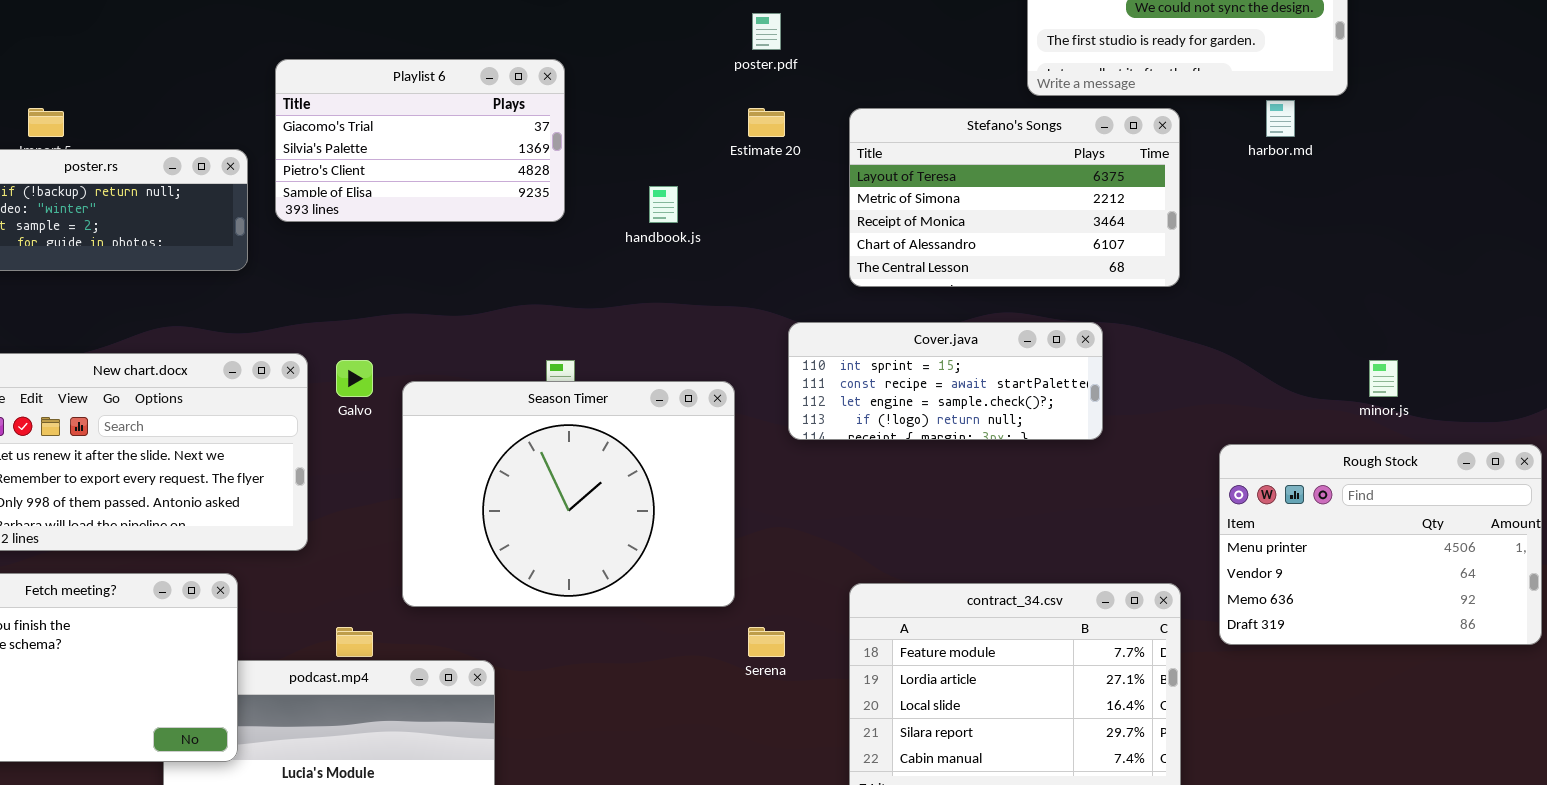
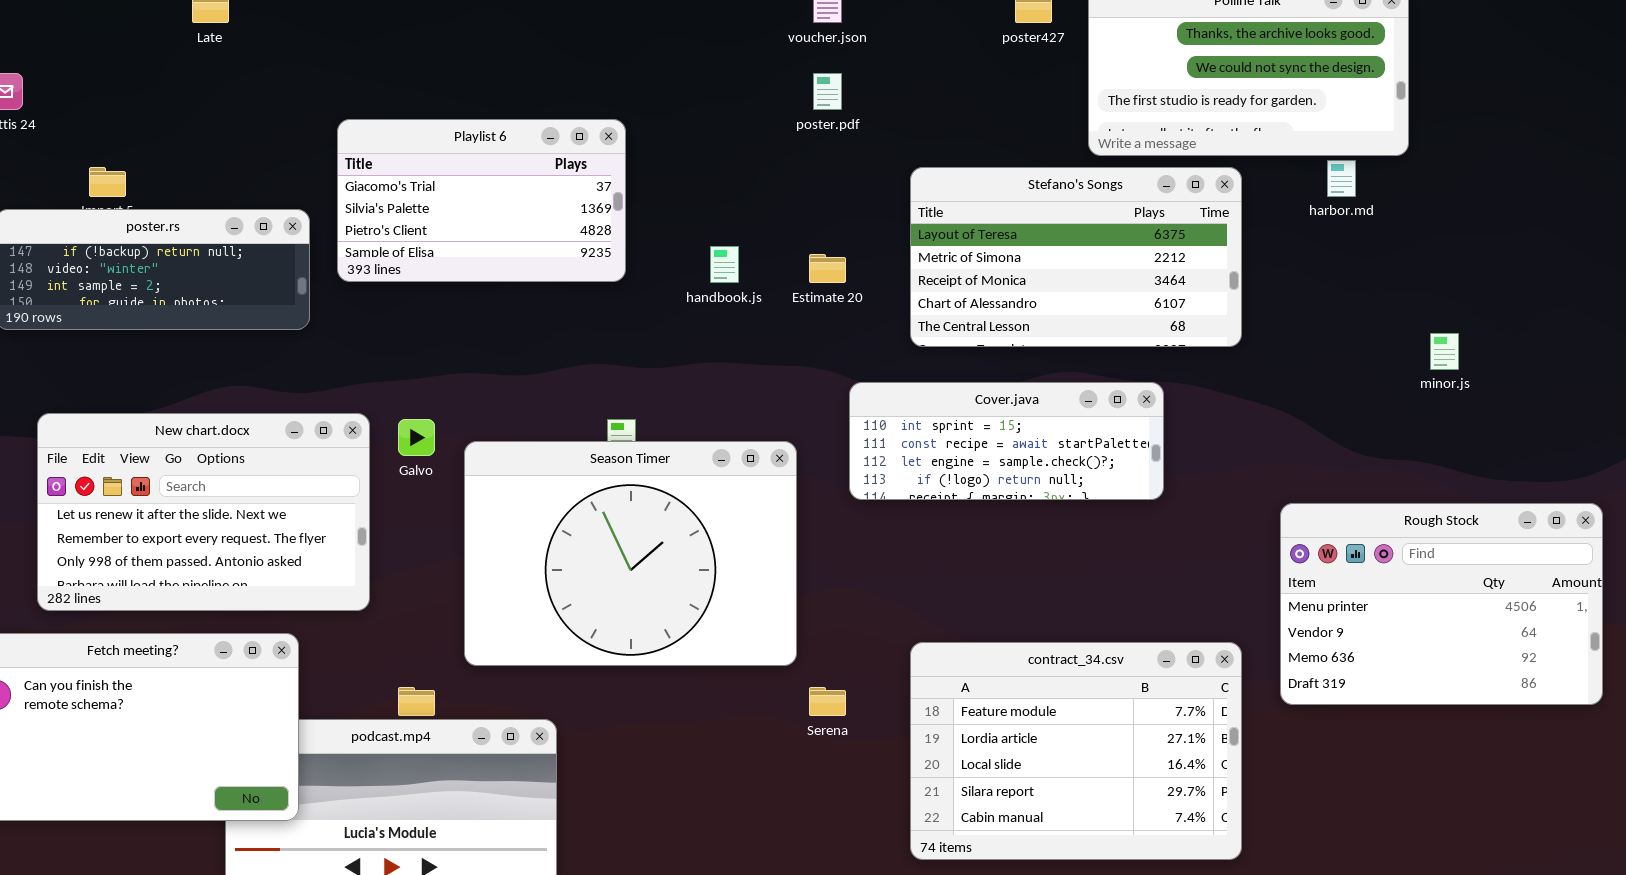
Estimate 20: [748,108,785,137] -> [809,254,846,283], moved
minor.js: [1369,360,1398,397] -> [1430,333,1459,370], moved

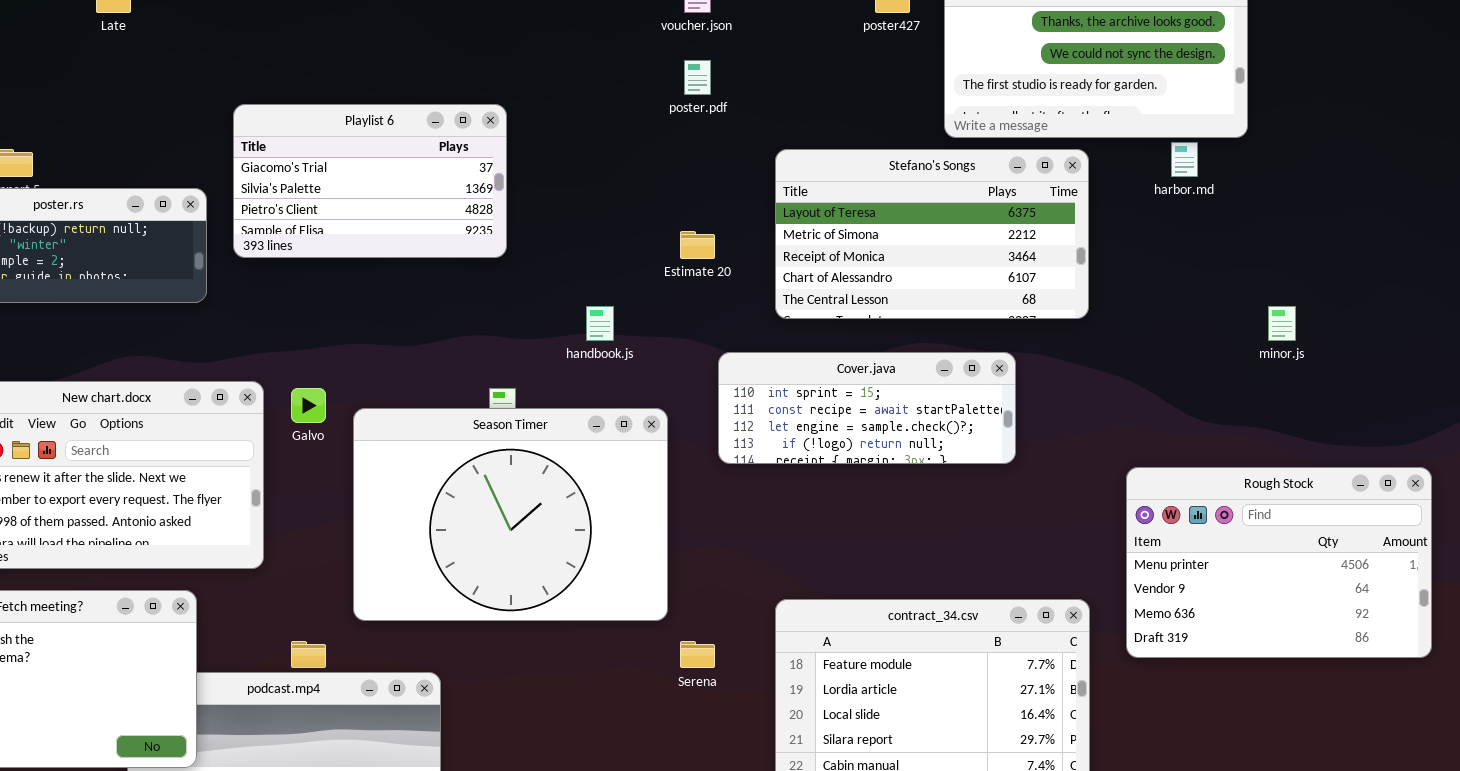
handbook.js: [710,246,739,283] -> [586,306,614,341], moved

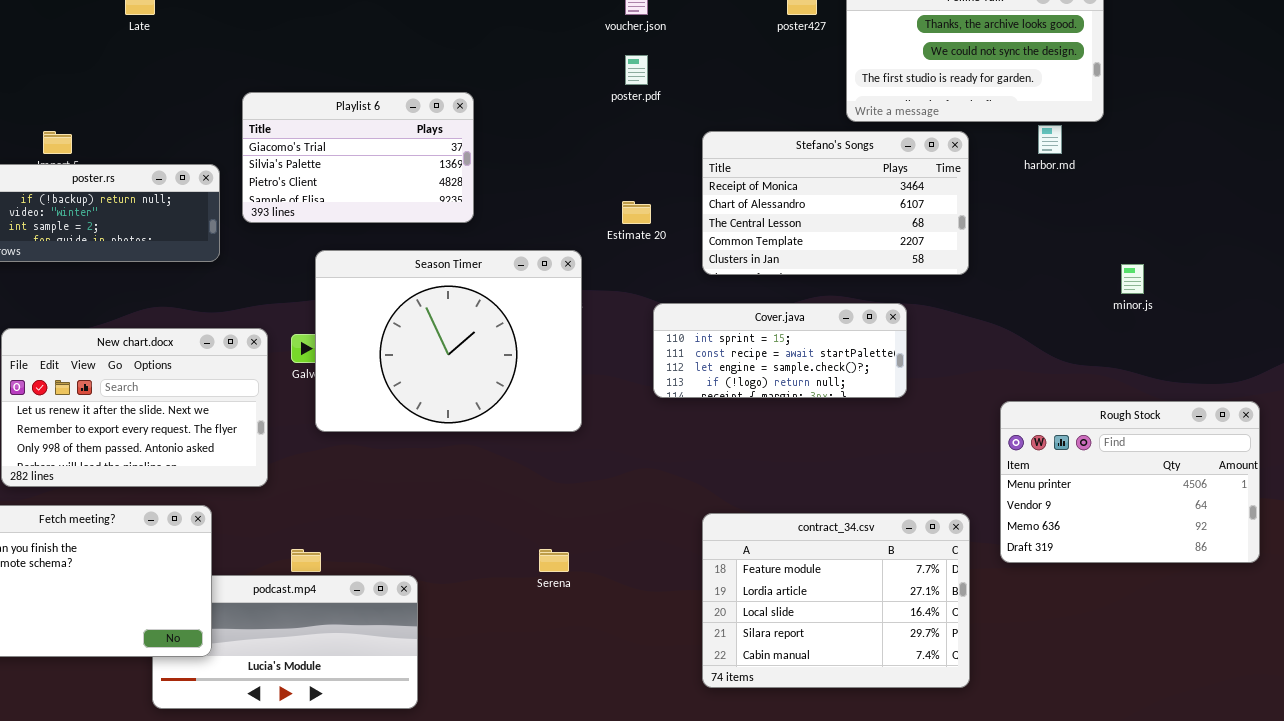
Stefano's Songs: [775,149,1089,319] -> [702,131,969,275], scrolled down 2 rows
Season Timer: [353,408,668,621] -> [315,250,582,432], moved
Serena: [680,641,715,668] -> [539,549,569,572], moved

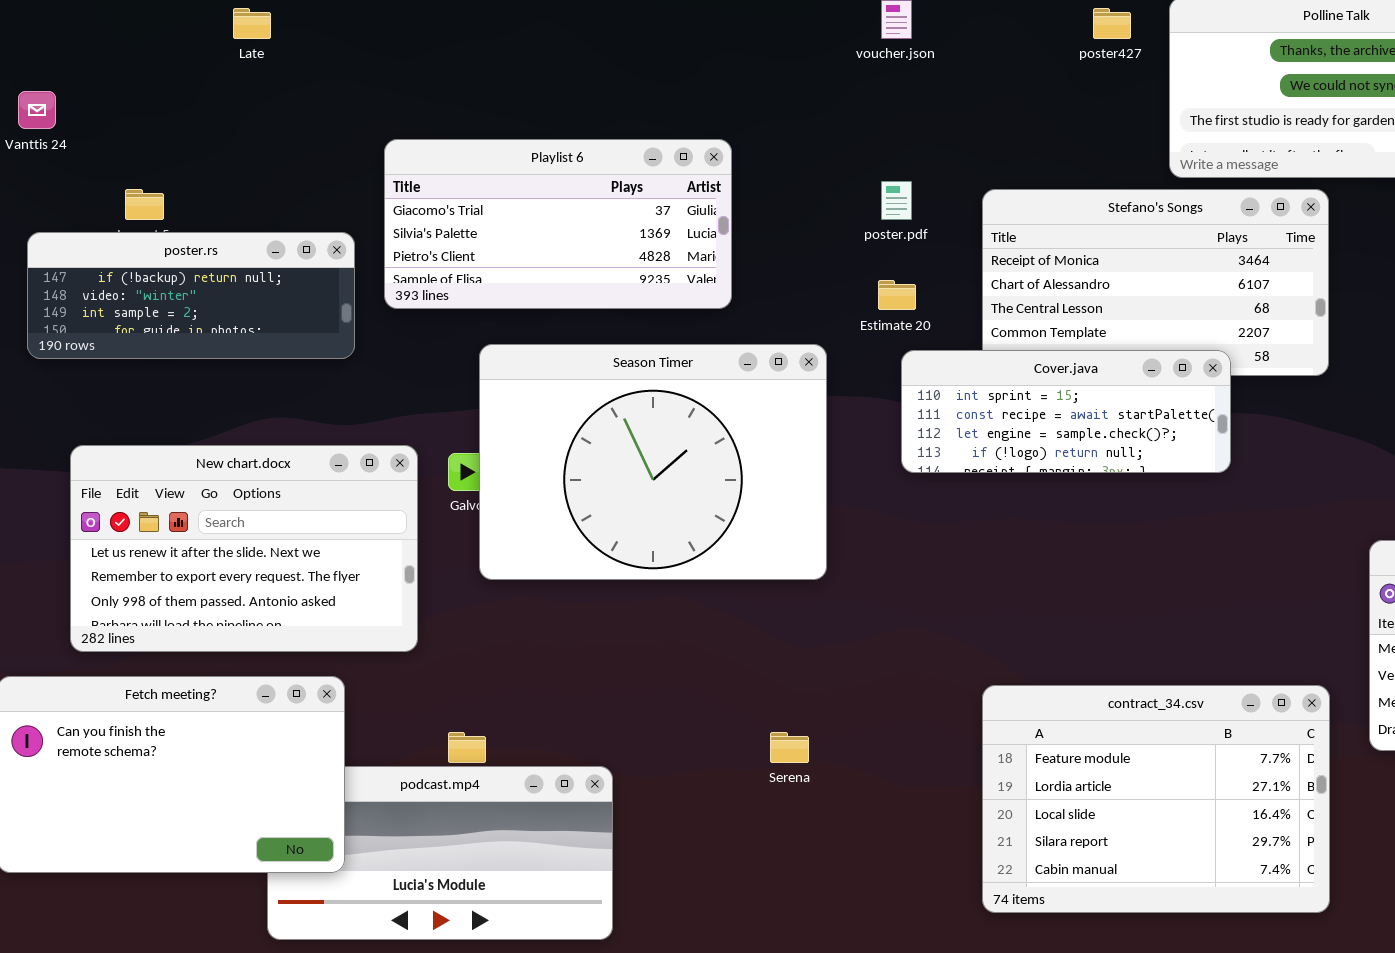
poster.pdf: [625,55,648,85] -> [881,181,912,220], moved
Playlist 6: [242,92,474,223] -> [384,139,732,309], resized
Cover.java: [653,303,907,398] -> [901,350,1231,473], moved

